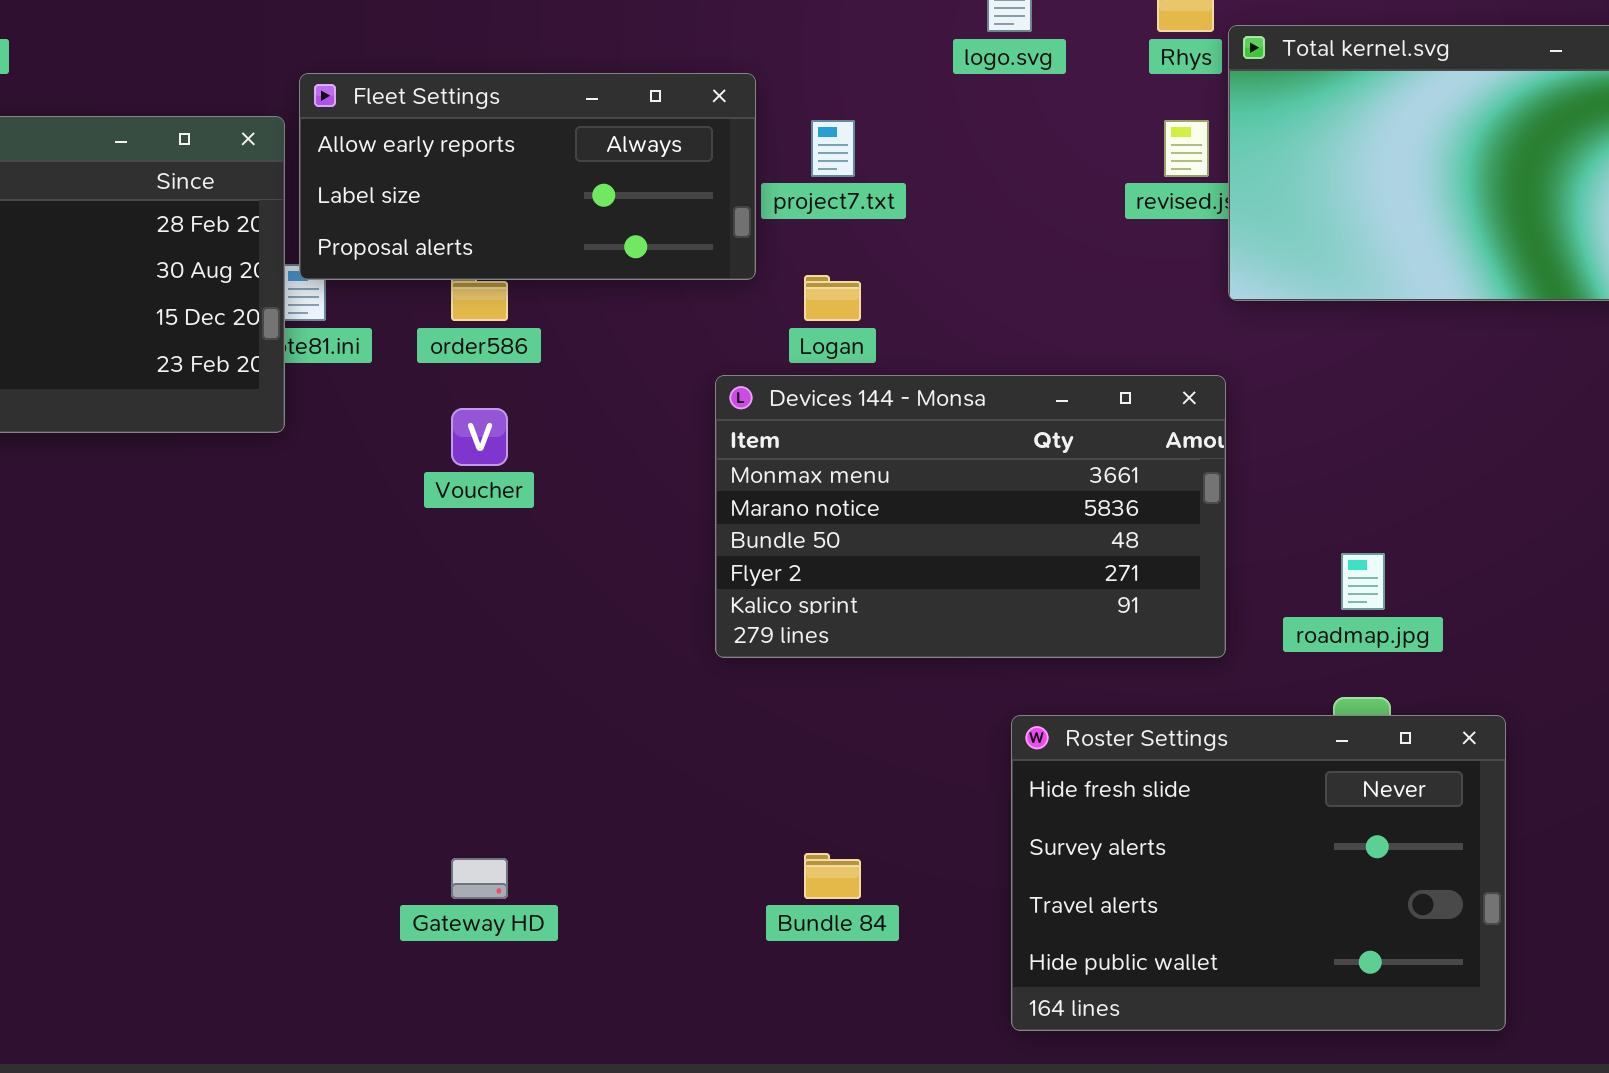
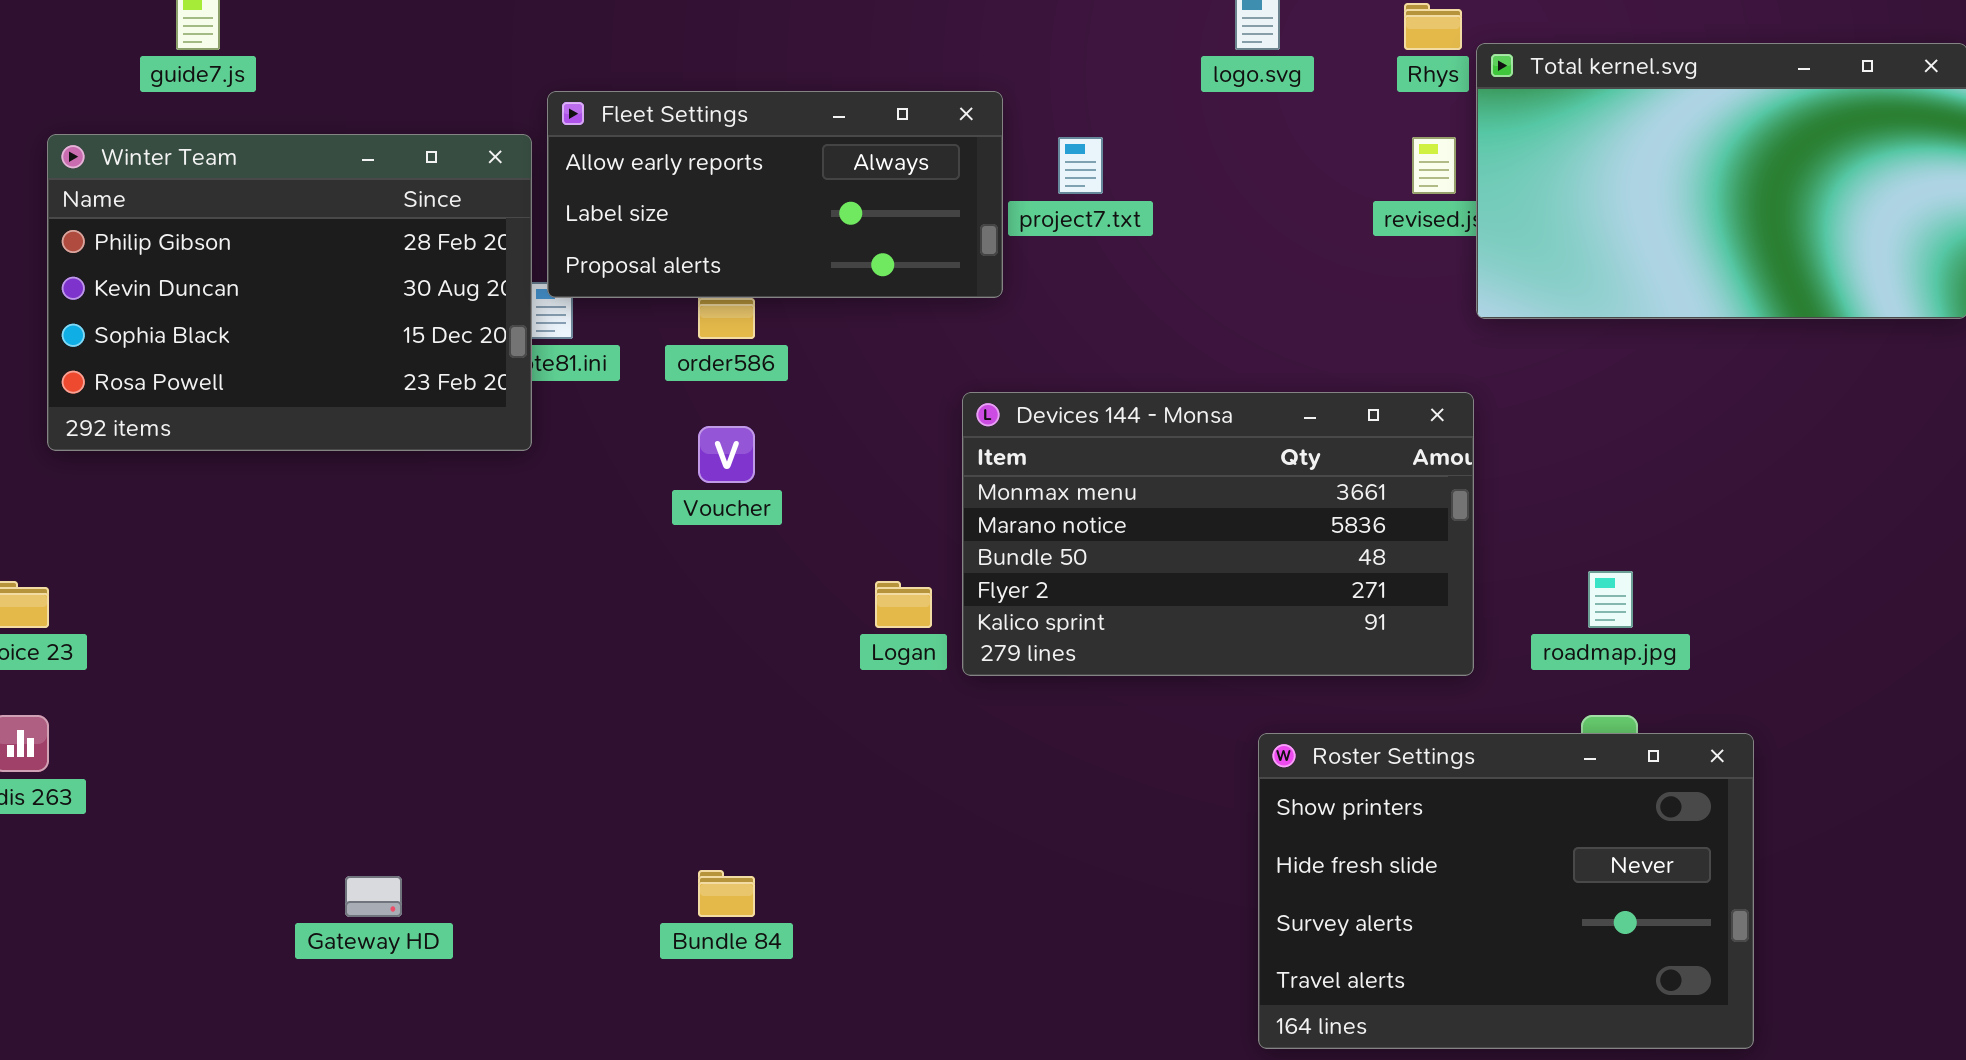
Logan: [804,275,861,321] -> [875,581,932,628], moved
Roster Settings: [1011,715,1506,1031] -> [1258,733,1754,1049], scrolled up 1 row
Bundle 84: [804,853,861,899] -> [698,870,755,917], moved
Gateway HD: [451,858,508,899] -> [345,876,402,917], moved

